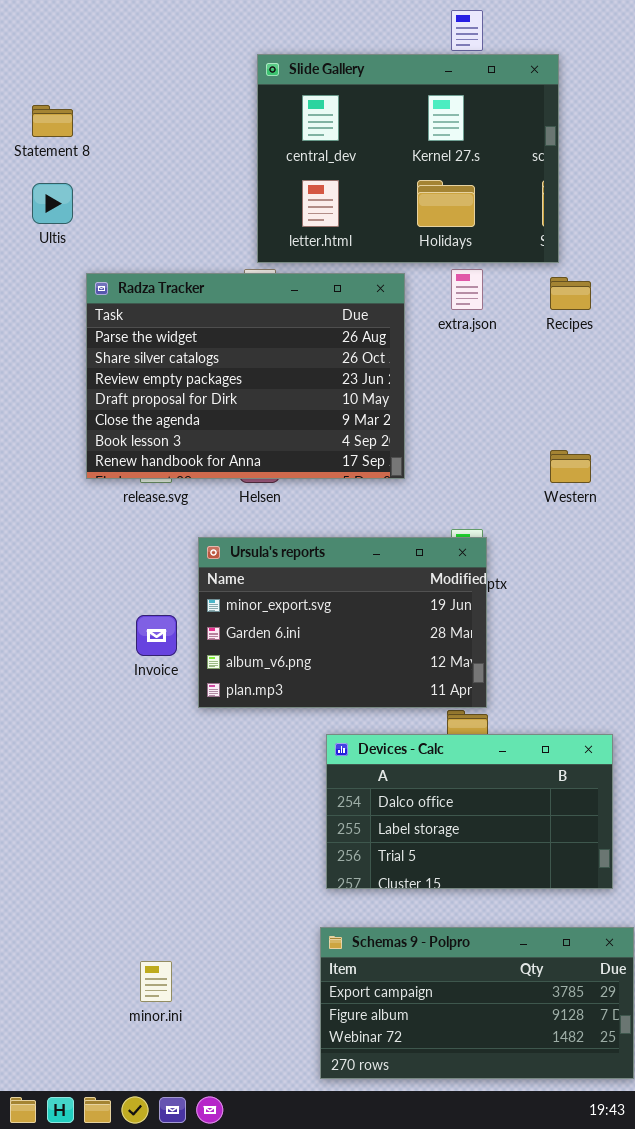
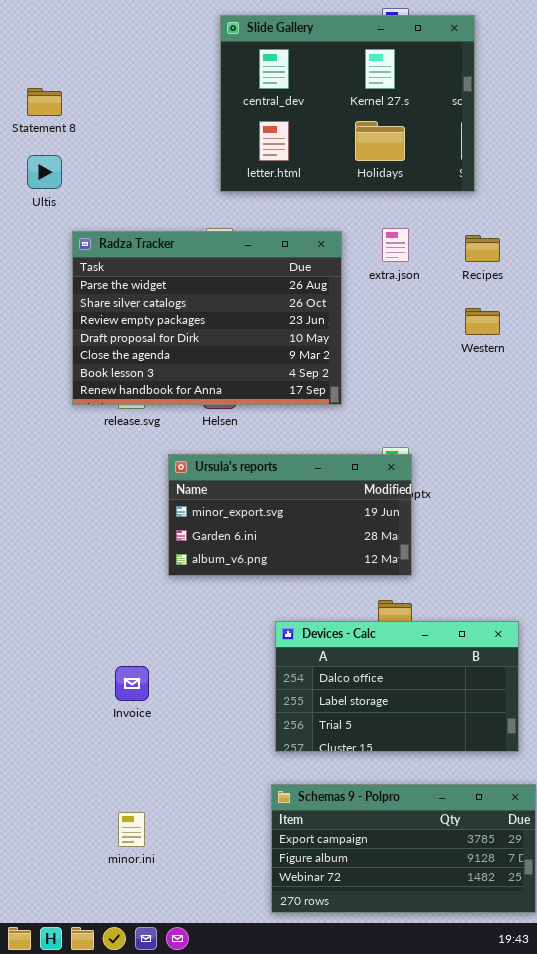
Slide Gallery: [257,54,559,263] -> [220,15,475,192], moved
Western: [550,450,591,483] -> [465,308,500,335], moved
Ursula's reports: [198,537,487,708] -> [168,454,412,576], resized
Invoice: [136,615,177,656] -> [115,666,149,701], moved

